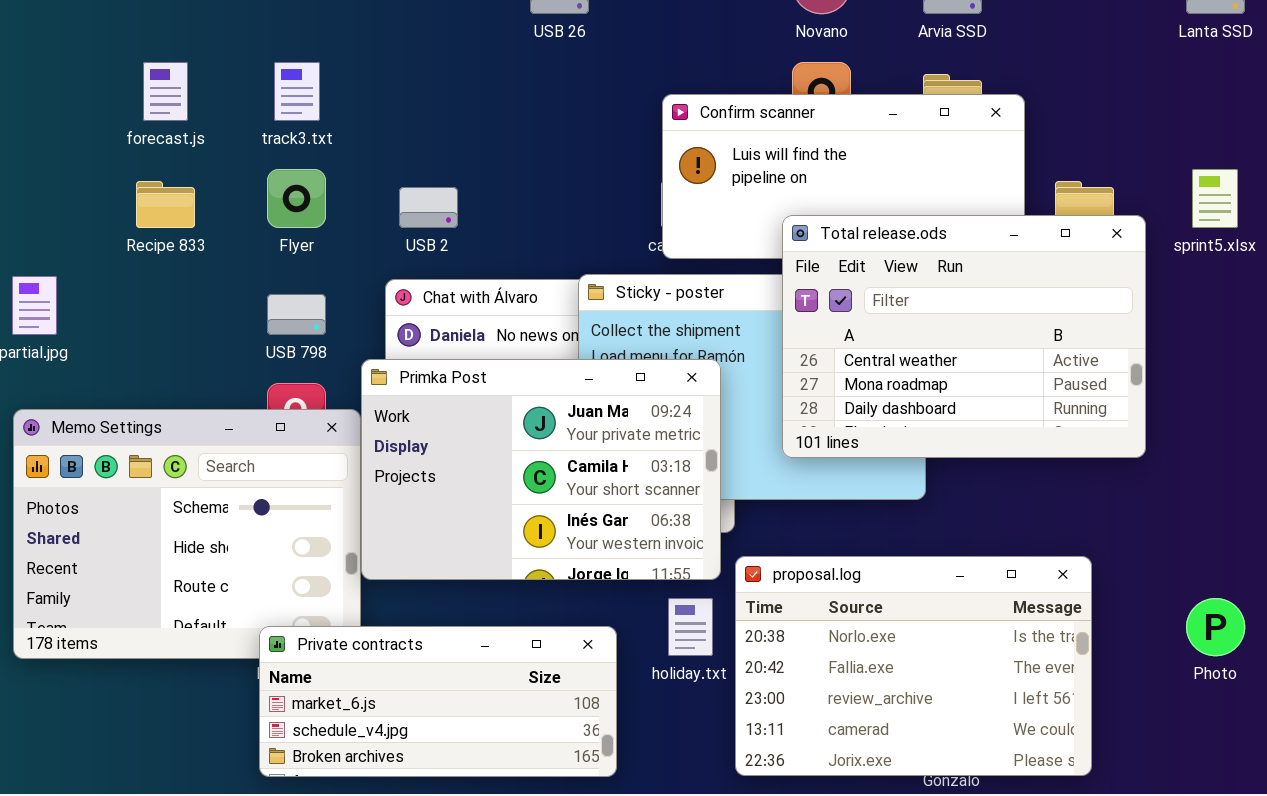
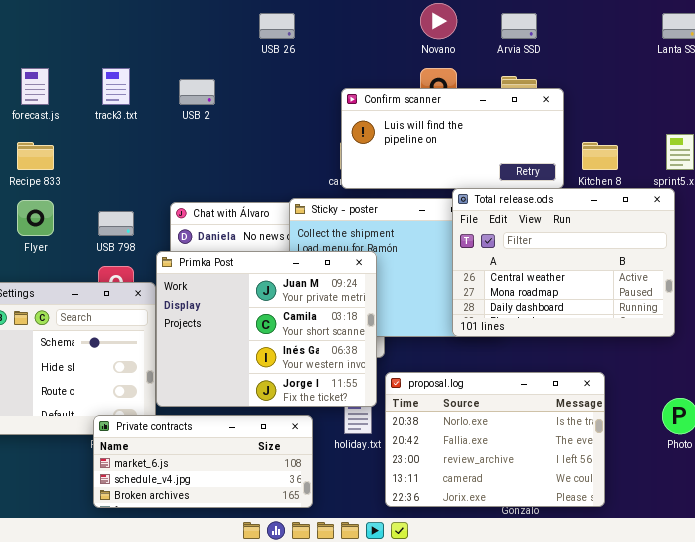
Flyer: [267,169,326,228] -> [17,200,54,236], moved
USB 2: [399,187,458,228] -> [179,79,215,105], moved
Total release.ods: [782,215,1146,458] -> [452,188,675,337], moved
Primka Post: [361,359,721,580] -> [156,251,377,407], resized

